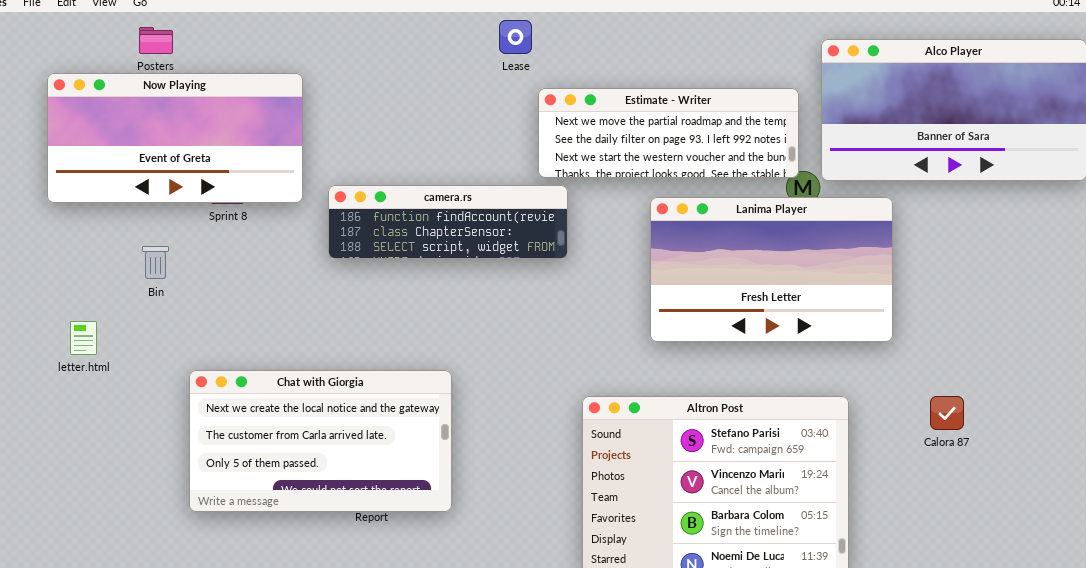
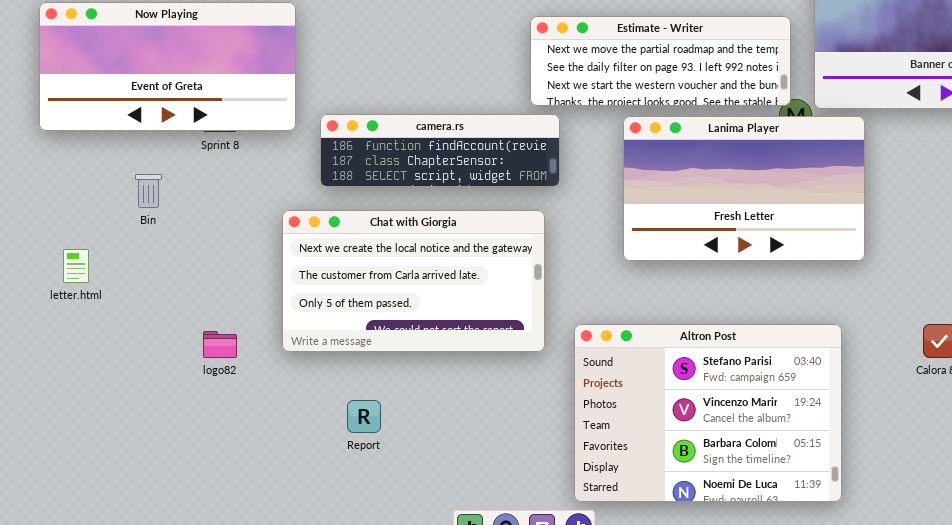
Lanima Player: [650,197,893,342] -> [623,116,865,261], moved
Chat with Giorgia: [189,370,452,512] -> [282,210,545,352], moved

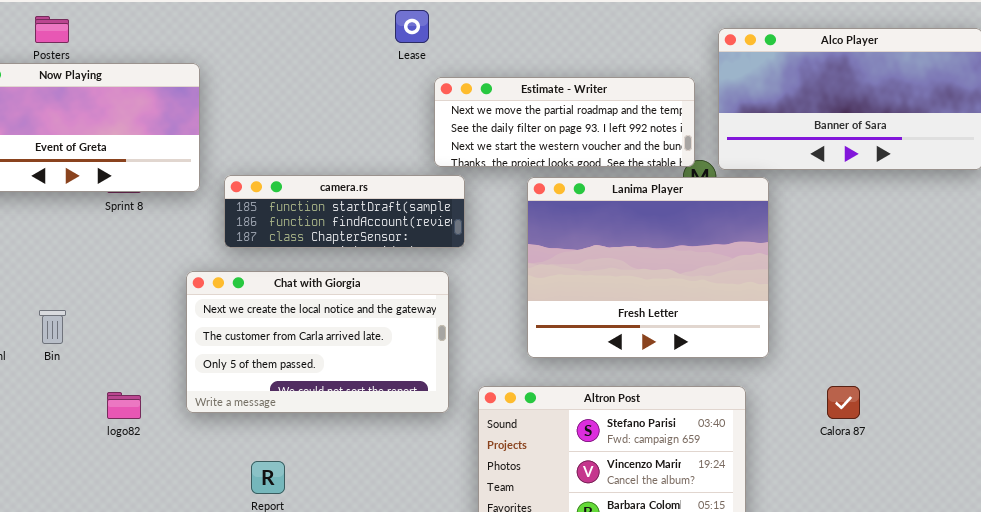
camera.rs: [320,114,560,187] -> [224,175,465,248], scrolled up 1 row
Lanima Player: [623,116,865,261] -> [527,177,769,358], resized
Bin: [135,174,162,208] -> [39,310,66,344], moved

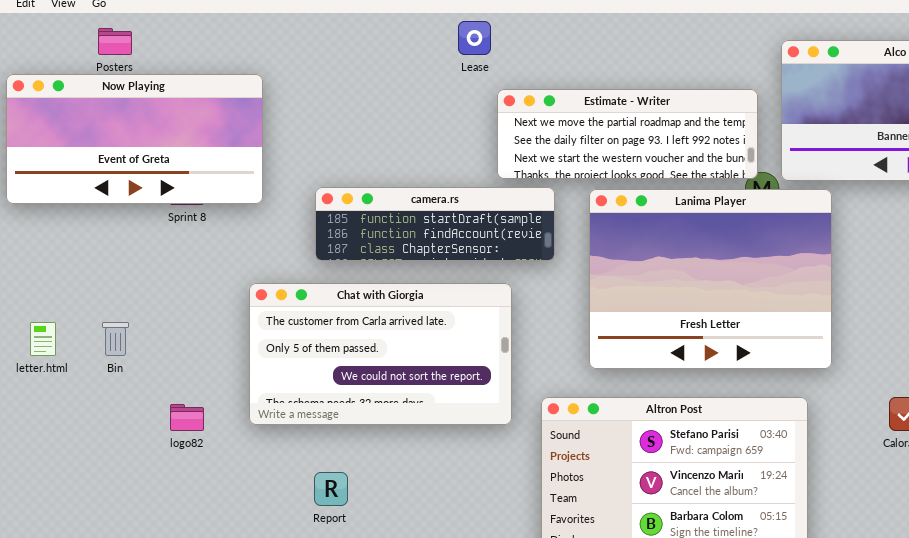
camera.rs: [224,175,465,248] -> [315,187,555,261], moved
Chat with Giorgia: [186,271,449,413] -> [249,283,512,425], scrolled down 1 row

